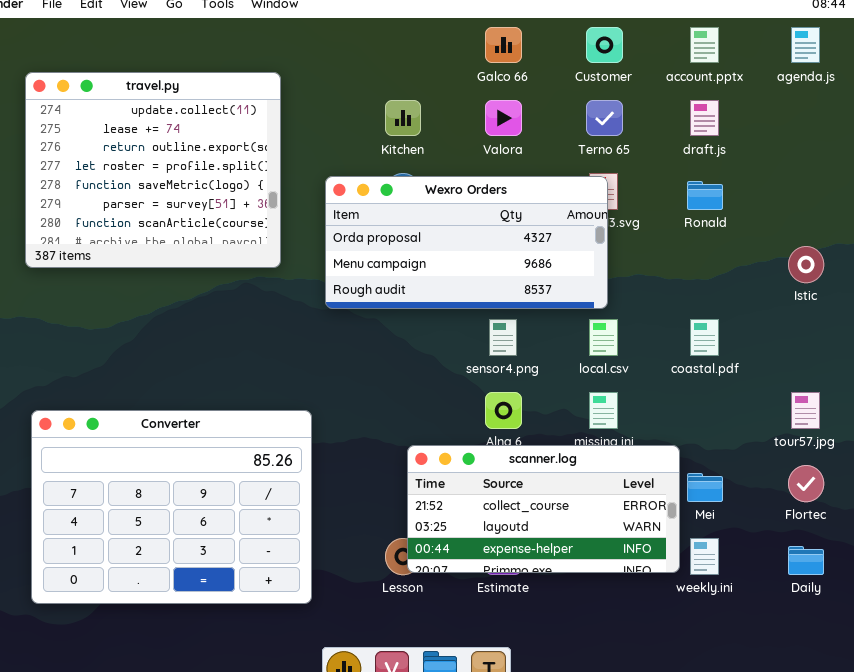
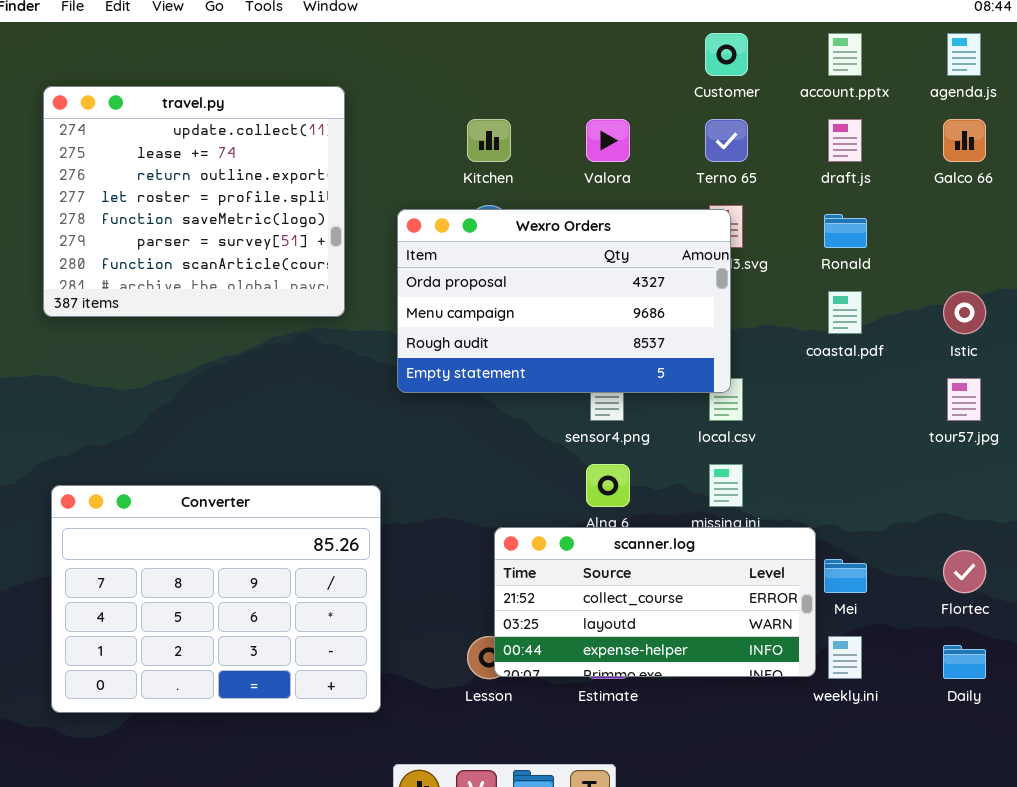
Galco 66: [485,27,522,63] -> [943,119,986,162], moved
Wexro Orders: [325,176,608,309] -> [397,209,731,393], resized
coastal.pdf: [690,319,719,356] -> [828,291,862,334], moved
tour57.jpg: [791,392,820,429] -> [947,378,981,421], moved

